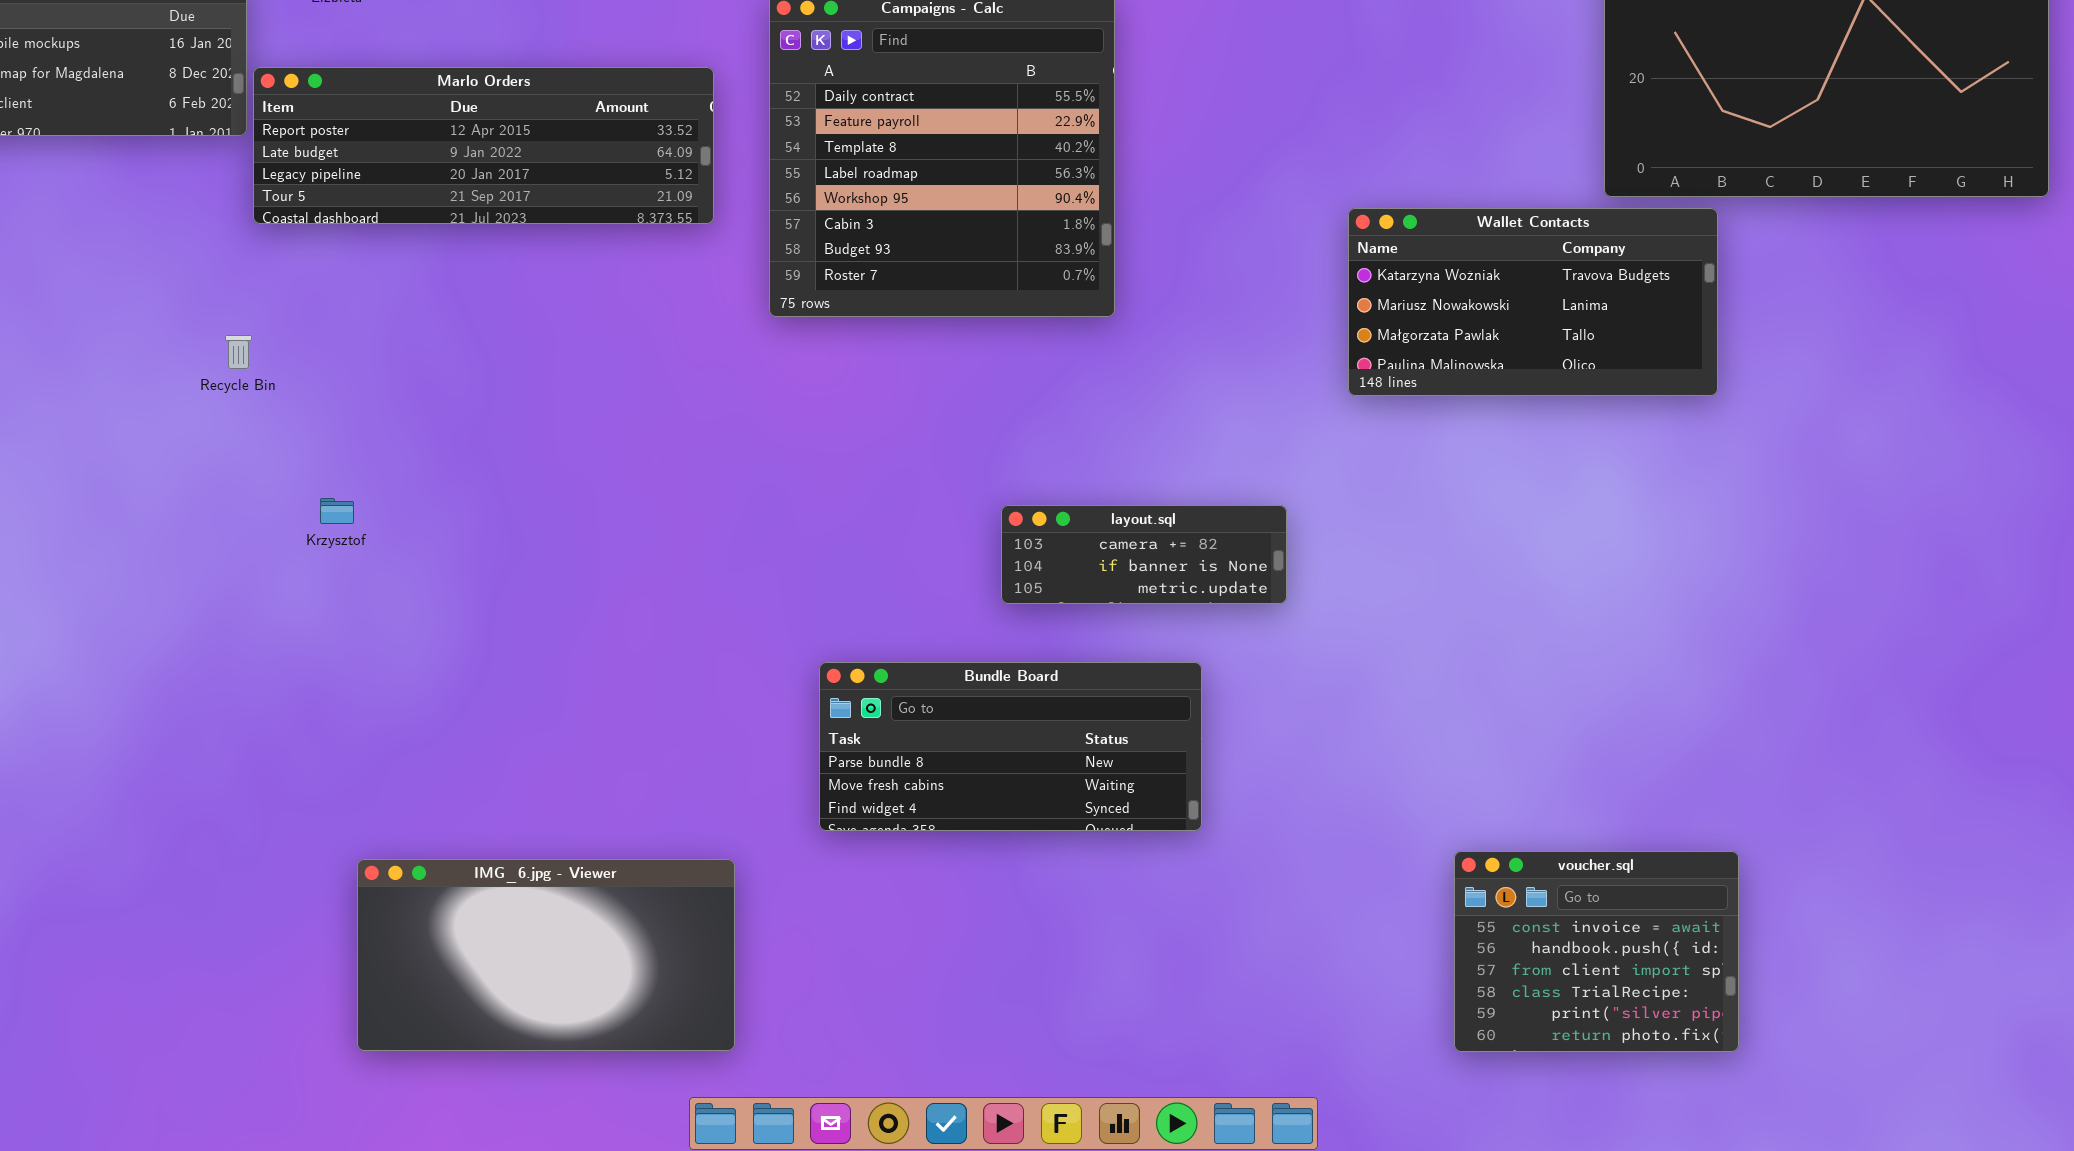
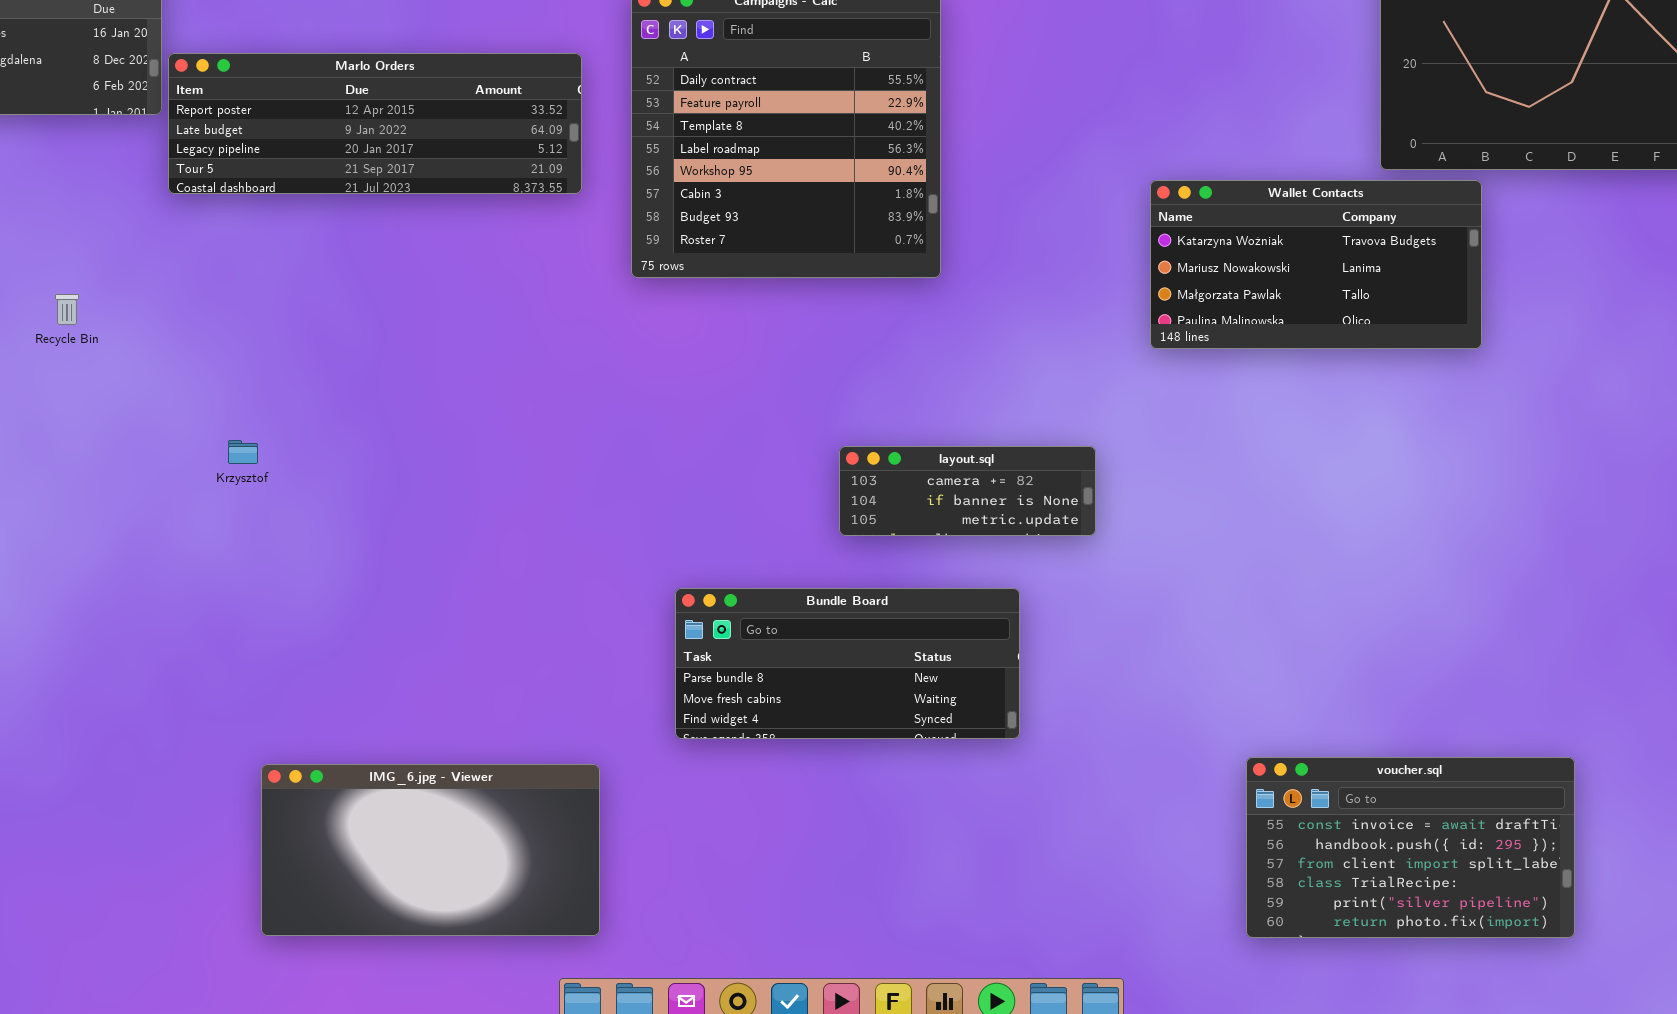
Recycle Bin: [225,335,252,369] -> [55,294,79,325], moved
voucher.sql: [1454,851,1739,1052] -> [1246,757,1575,938], resized

